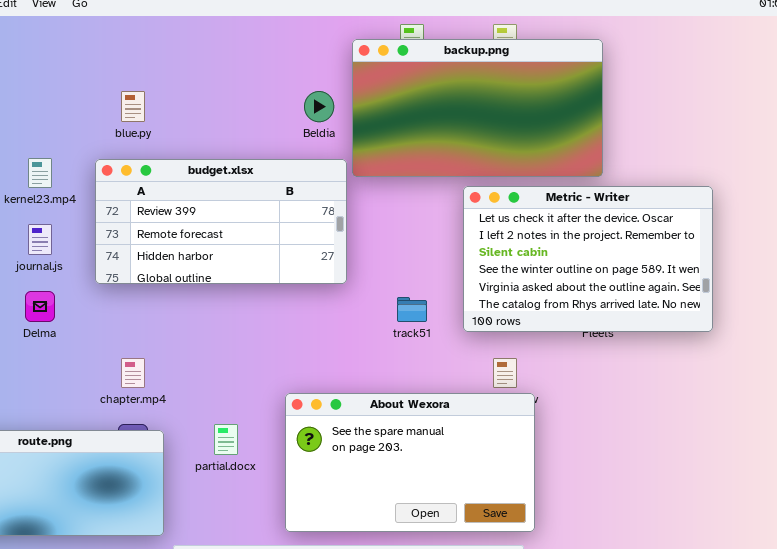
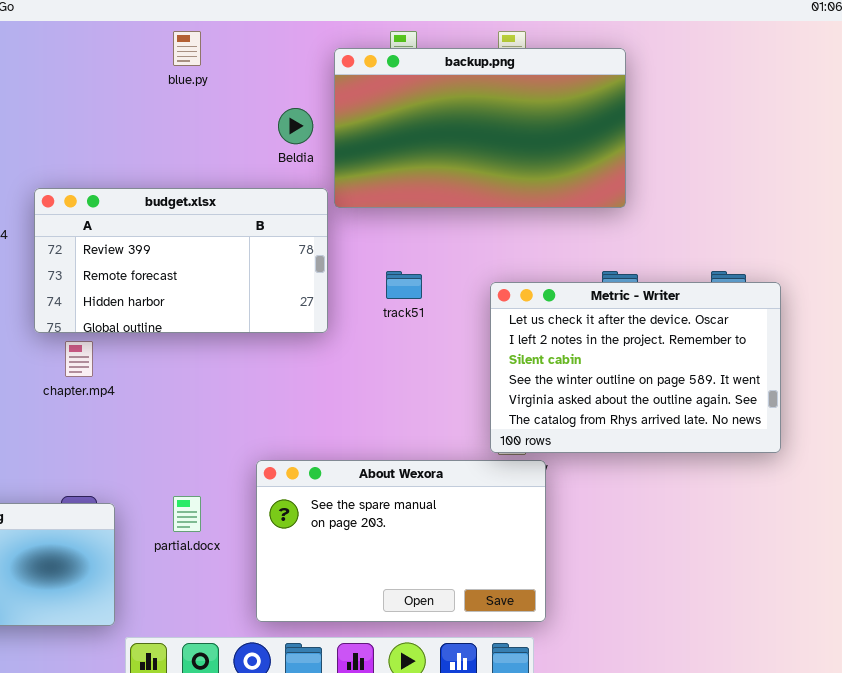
blue.py: [121,91,145,122] -> [173,31,201,66], moved
Metric - Writer: [463,186,713,332] -> [490,282,781,453], moved
track51: [397,297,427,322] -> [386,271,422,299], moved
chapter.mp4: [121,358,145,388] -> [65,341,93,377], moved

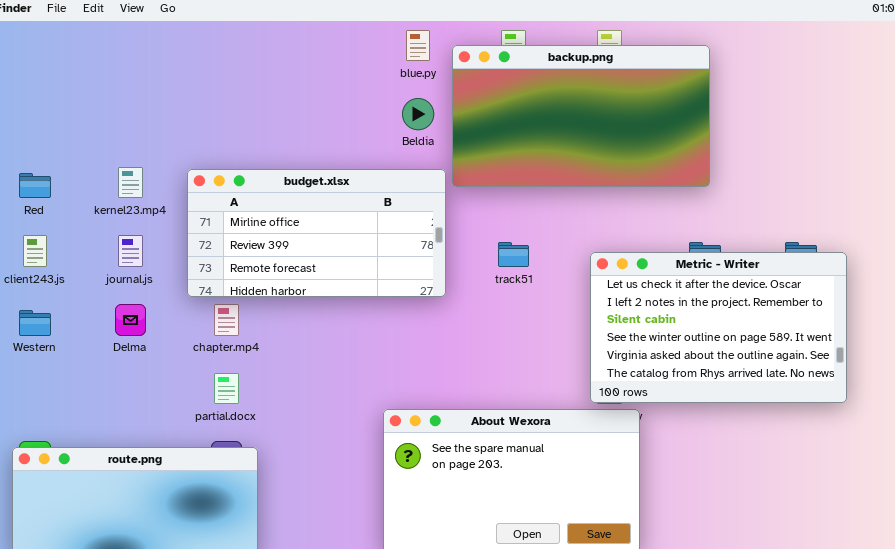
blue.py: [173,31,201,66] -> [406,30,430,61], moved
budget.xlsx: [34,188,328,333] -> [187,169,446,297], scrolled up 1 row
partial.docx: [173,496,201,532] -> [214,373,239,404], moved

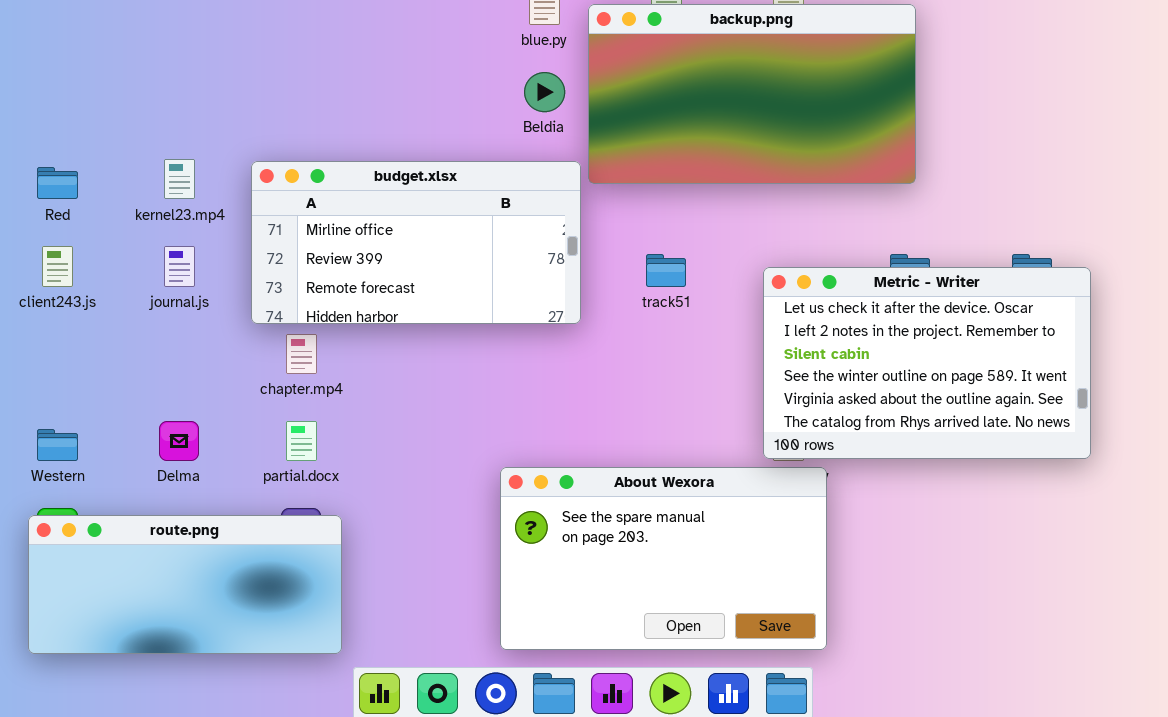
Delma: [115,304,146,336] -> [159,421,199,461], moved
Western: [19,310,51,336] -> [37,429,78,461], moved

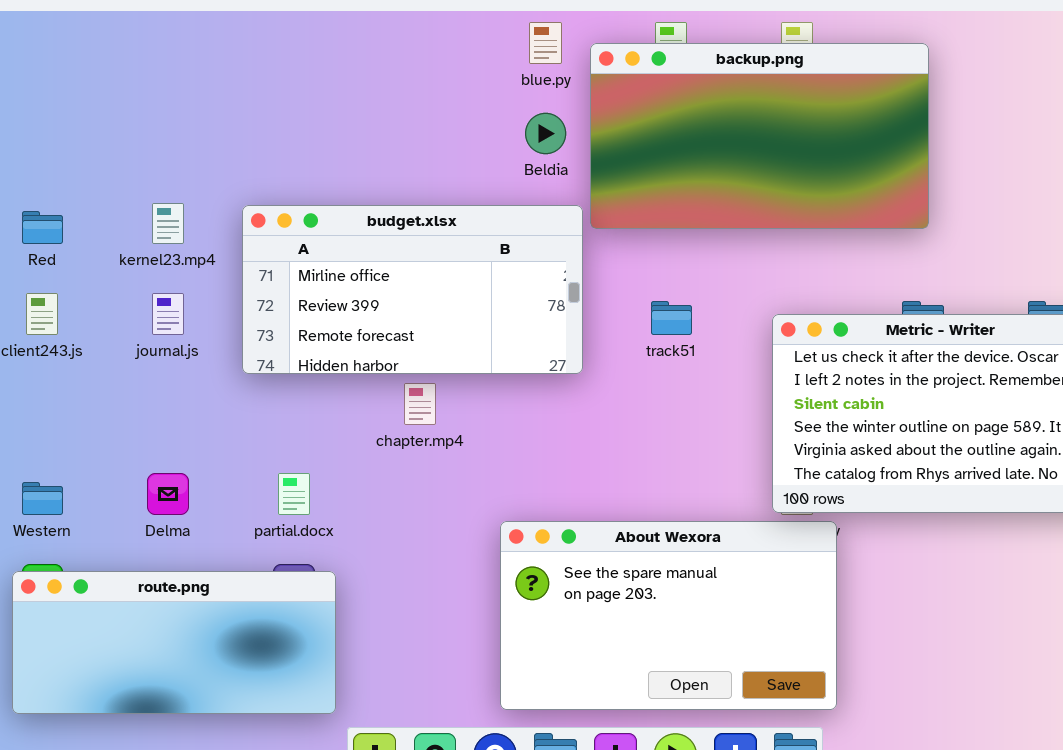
chapter.mp4: [286,334,317,374] -> [404,383,436,425], moved

